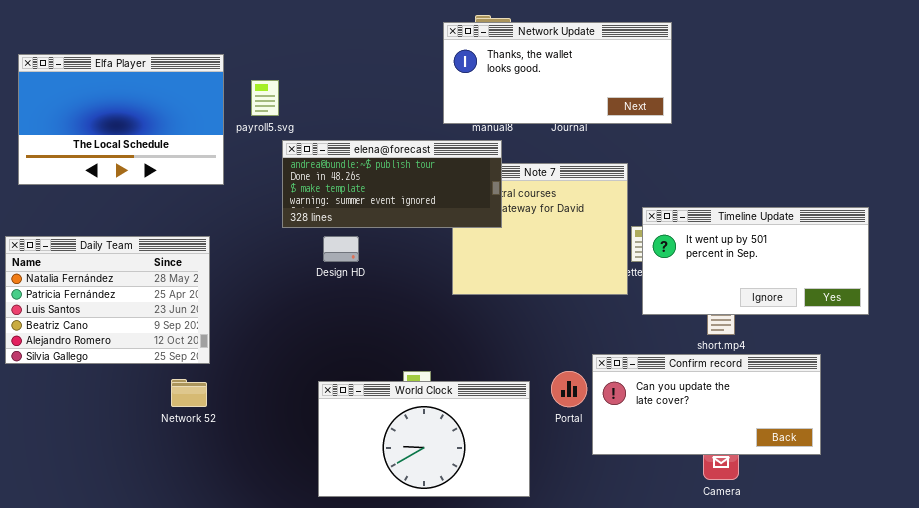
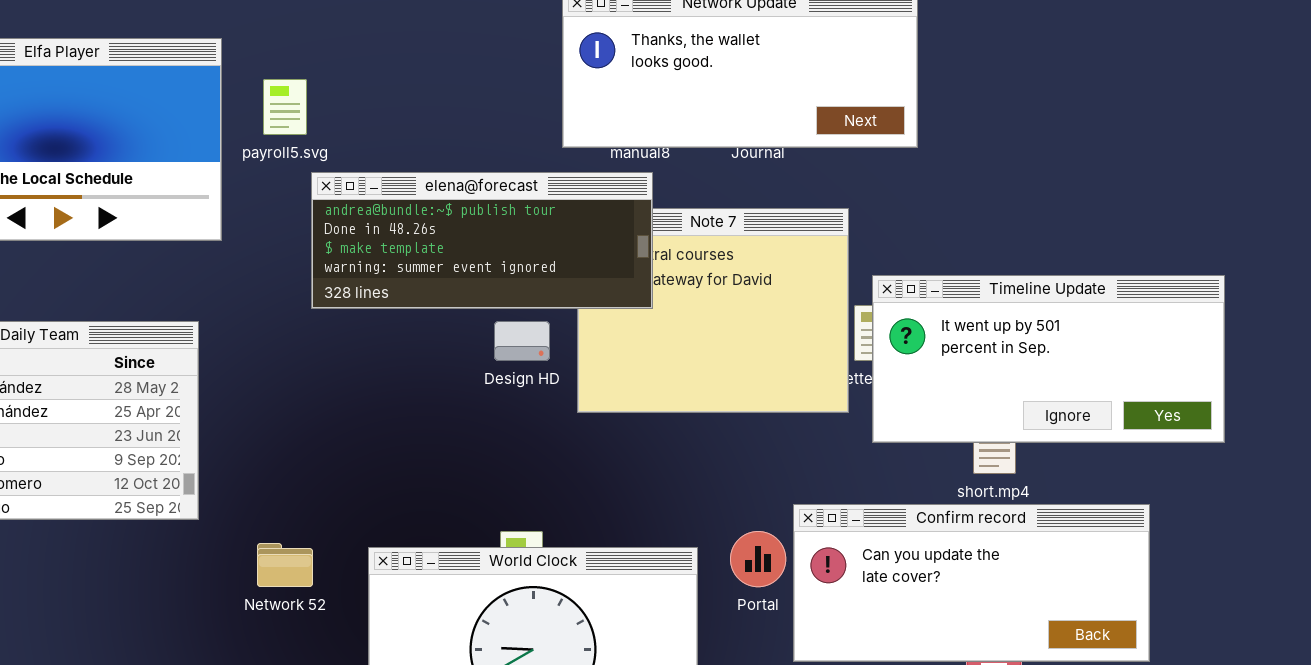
Design HD: [323,236,359,262] -> [494,321,550,361], moved
Network 52: [171,379,207,407] -> [257,543,313,587], moved

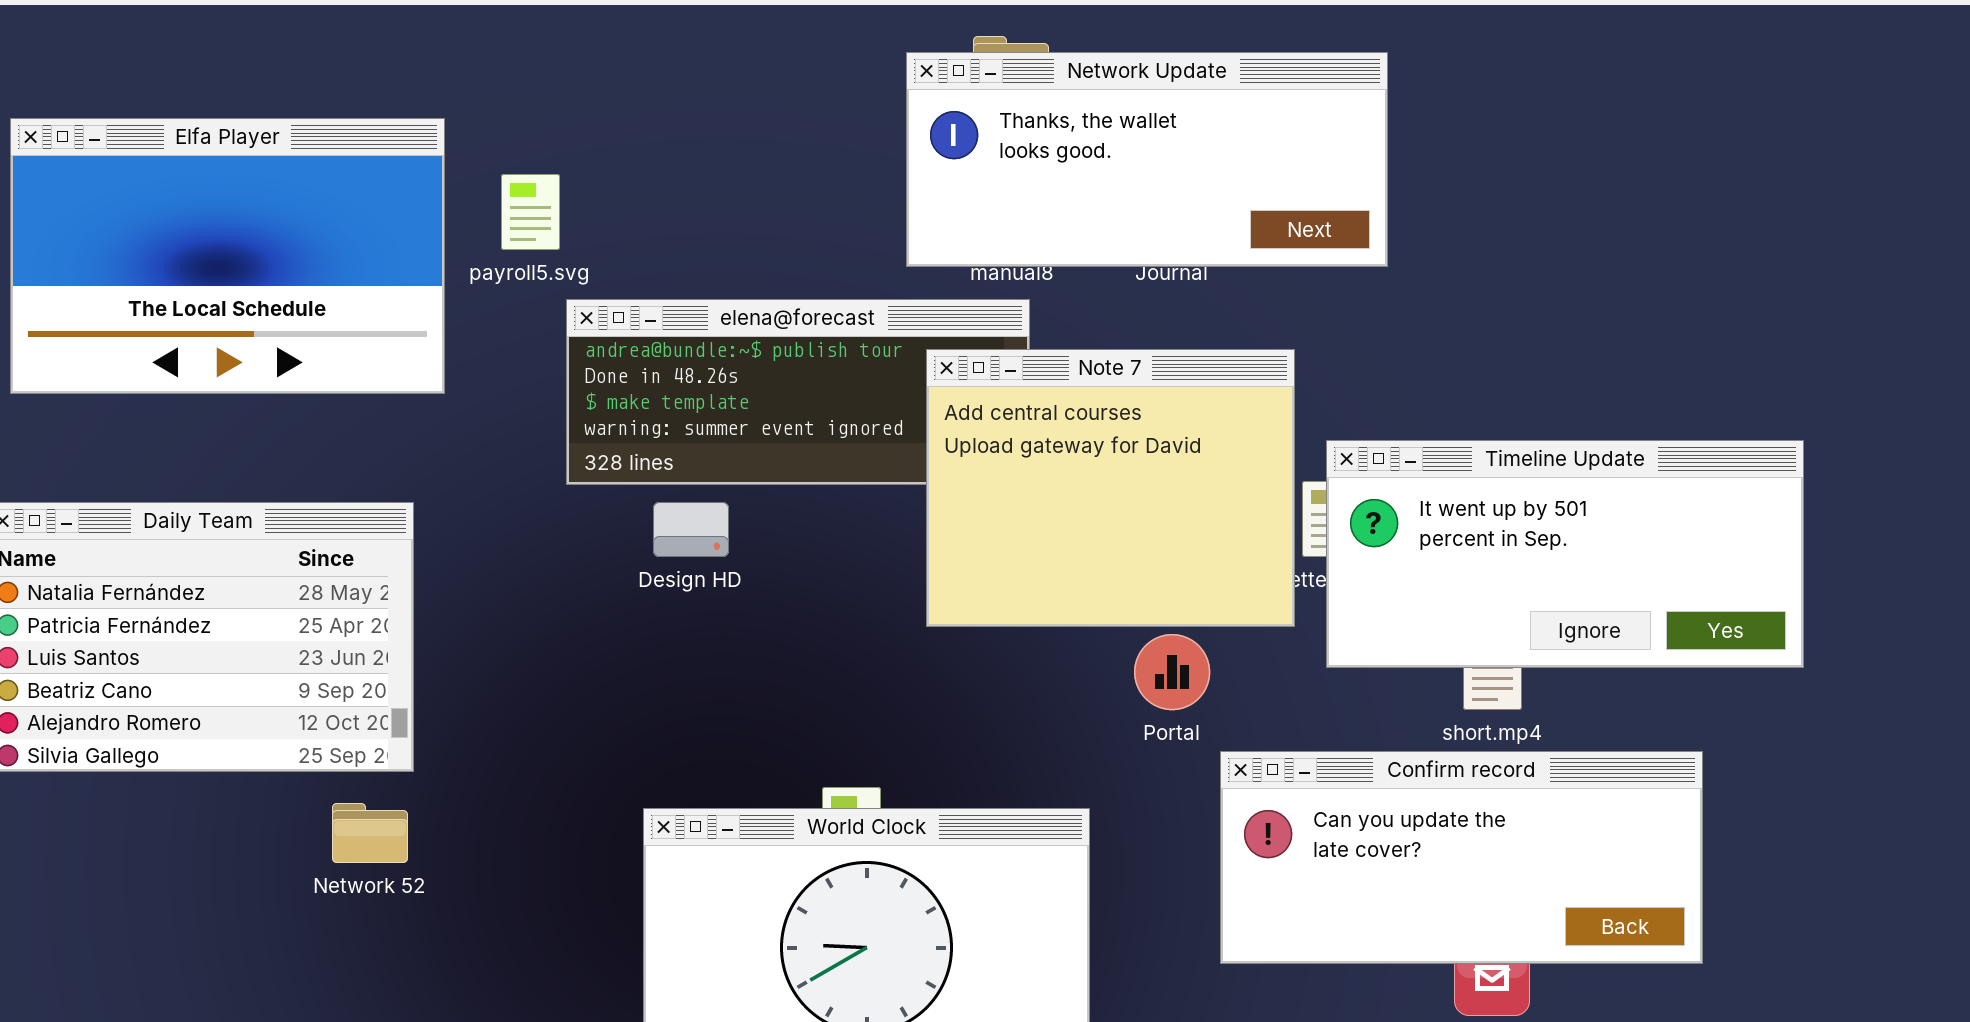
Note 7: [577,208,849,413] -> [926,349,1295,627], raised
Design HD: [494,321,550,361] -> [653,502,729,557], moved
Portal: [730,531,786,587] -> [1134,634,1210,710], moved
Network 52: [257,543,313,587] -> [332,803,408,863], moved

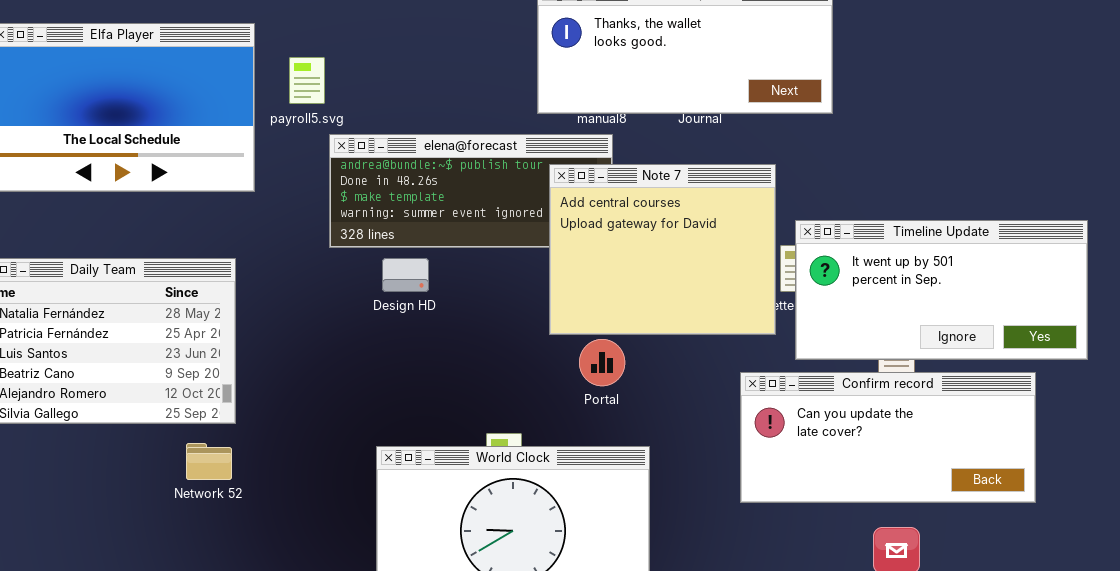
Portal: [1134,634,1210,710] -> [579,339,625,386], moved
Confirm record: [1220,751,1703,964] -> [740,372,1036,503], moved

